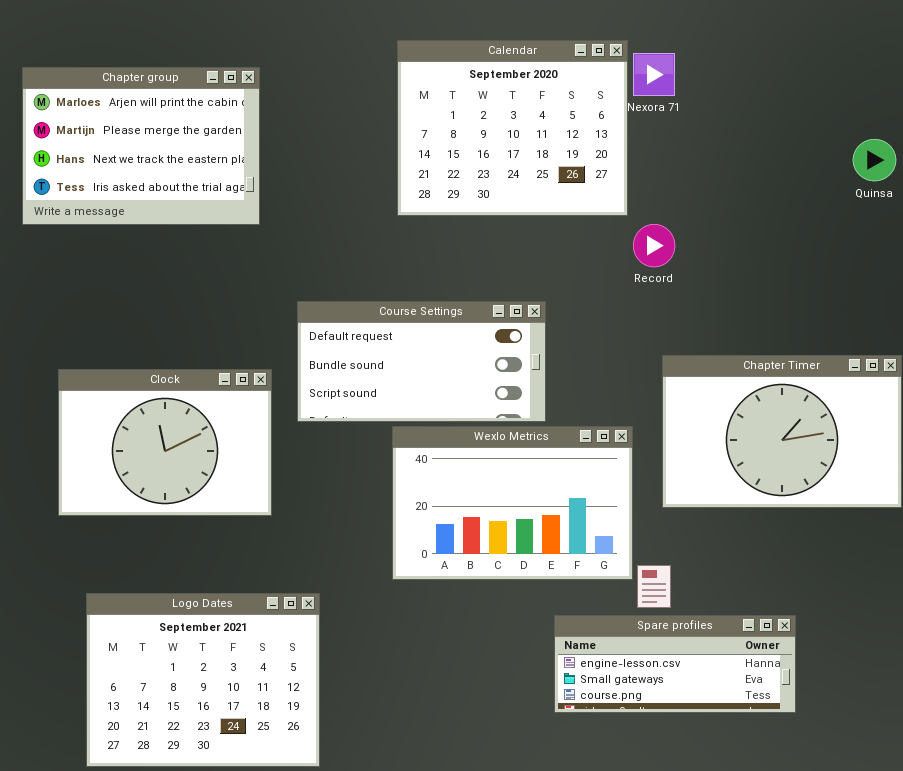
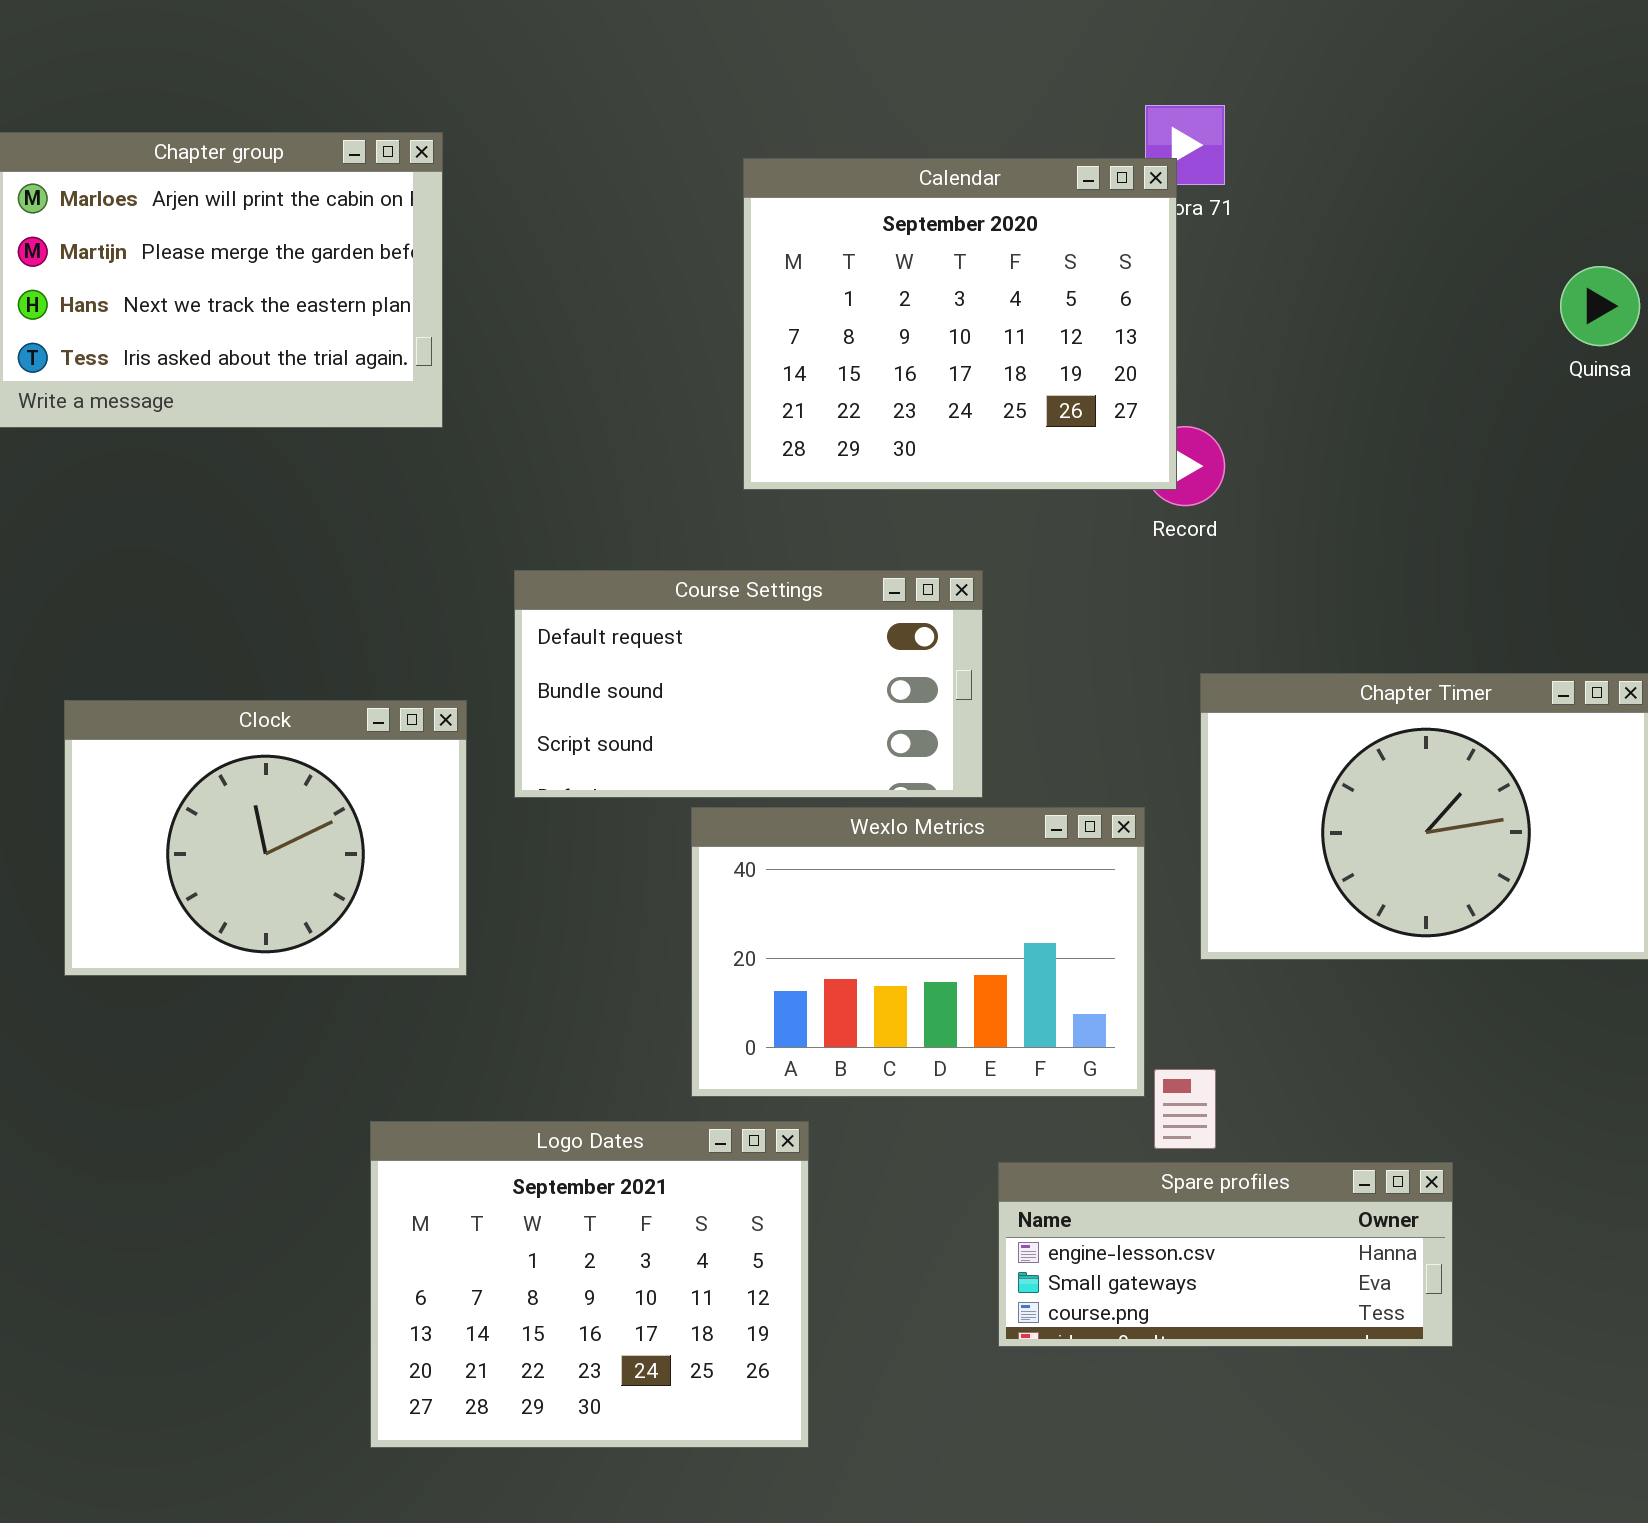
Calendar: [397,40,628,216] -> [743,158,1177,490], moved
Logo Dates: [86,593,320,767] -> [370,1121,809,1448], moved

